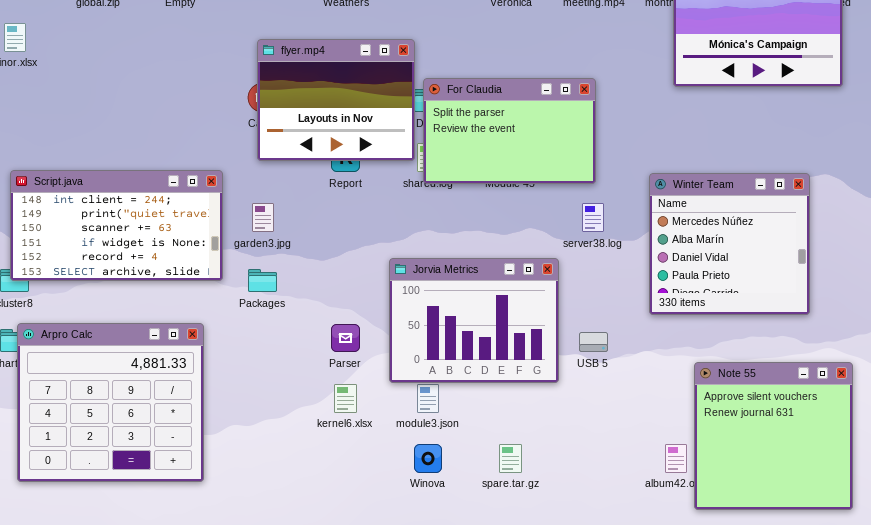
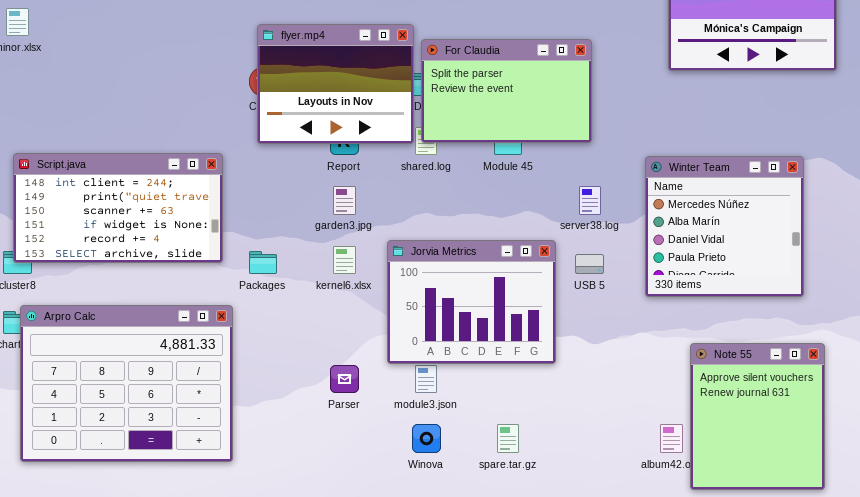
For Claudia: [423,78,596,184] -> [421,39,592,143], moved
garden3.jpg: [252,203,274,232] -> [333,186,356,215], moved
Arpro Calc: [17,323,204,482] -> [20,305,233,462], resized
Parser: [331,324,360,352] -> [330,365,359,393], moved
USB 5: [579,332,608,352] -> [575,254,604,274], moved
Note 55: [694,362,853,510] -> [690,343,825,490], resized
kernel6.xlsx: [334,384,357,413] -> [333,246,356,274], moved

